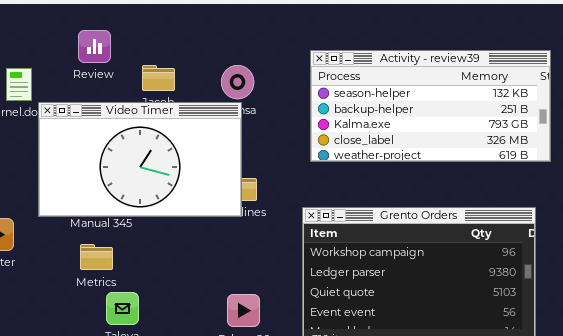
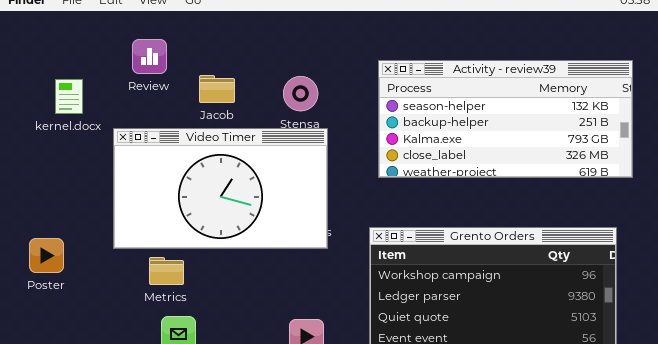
Video Timer: [38,102,242,217] -> [113,128,328,249], moved
Metrics: [80,244,113,270] -> [149,257,184,285], moved

